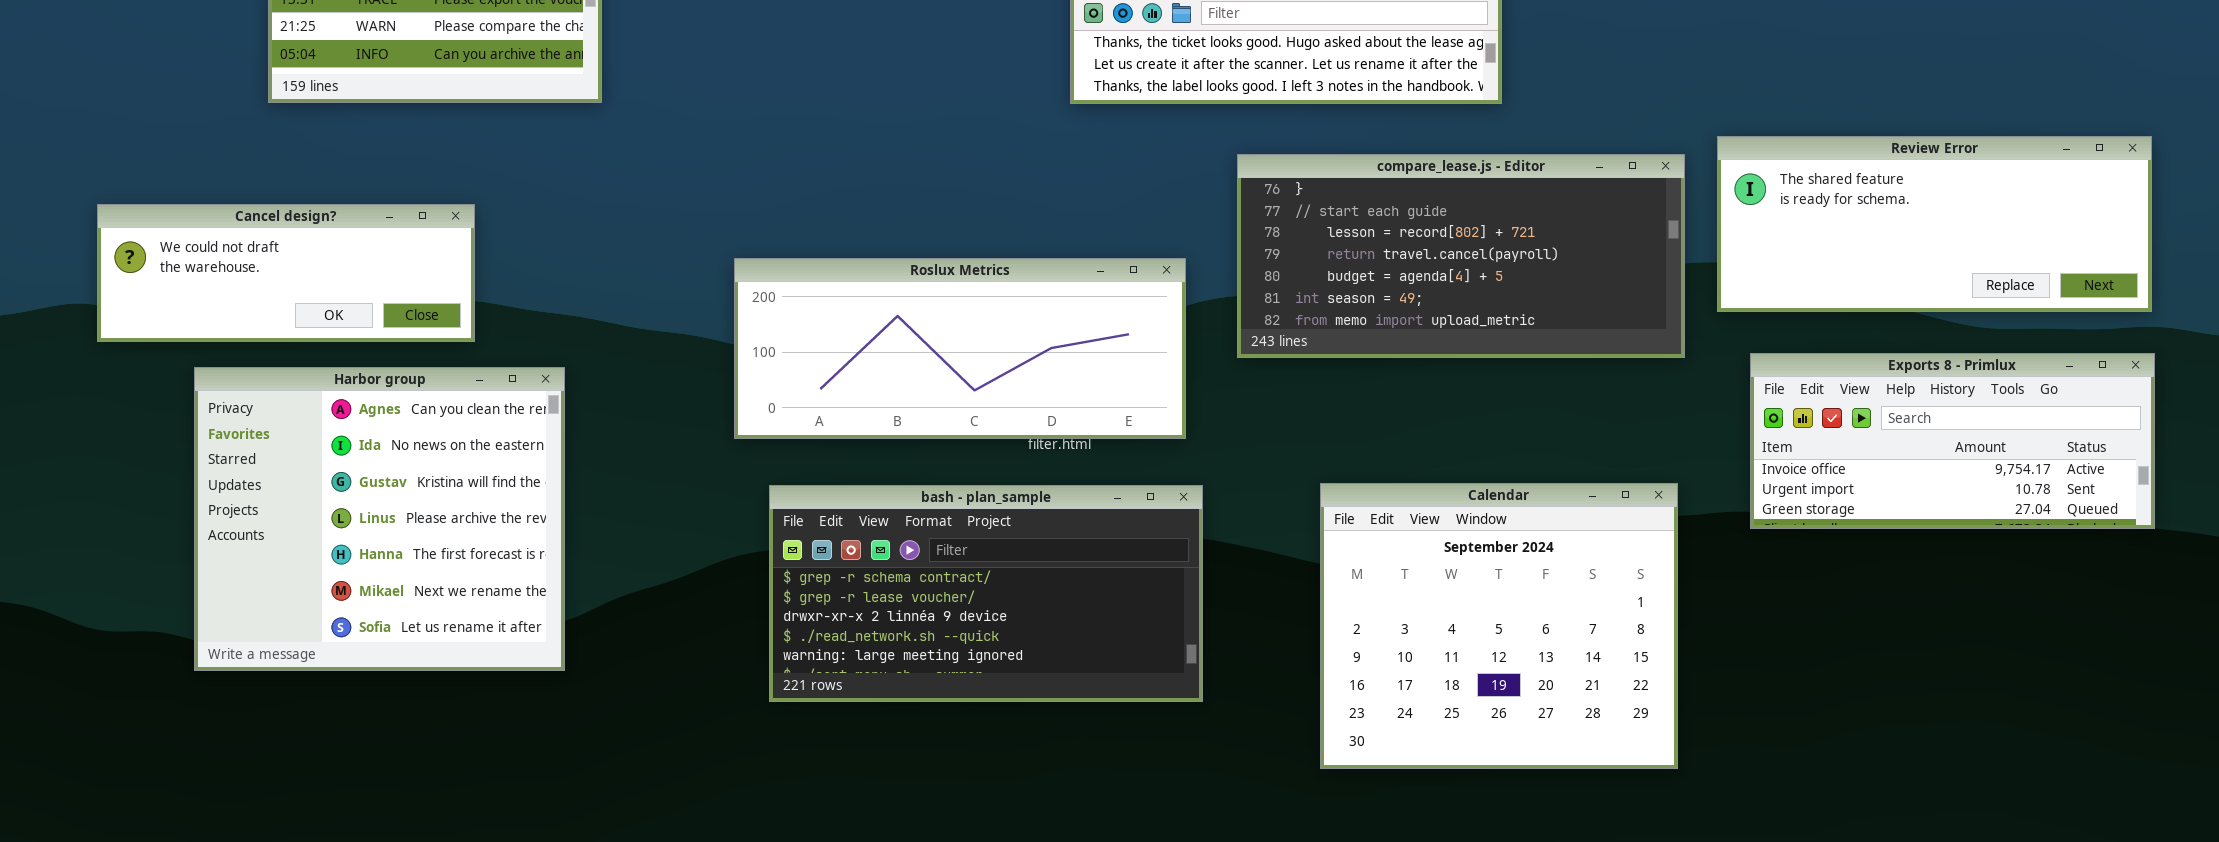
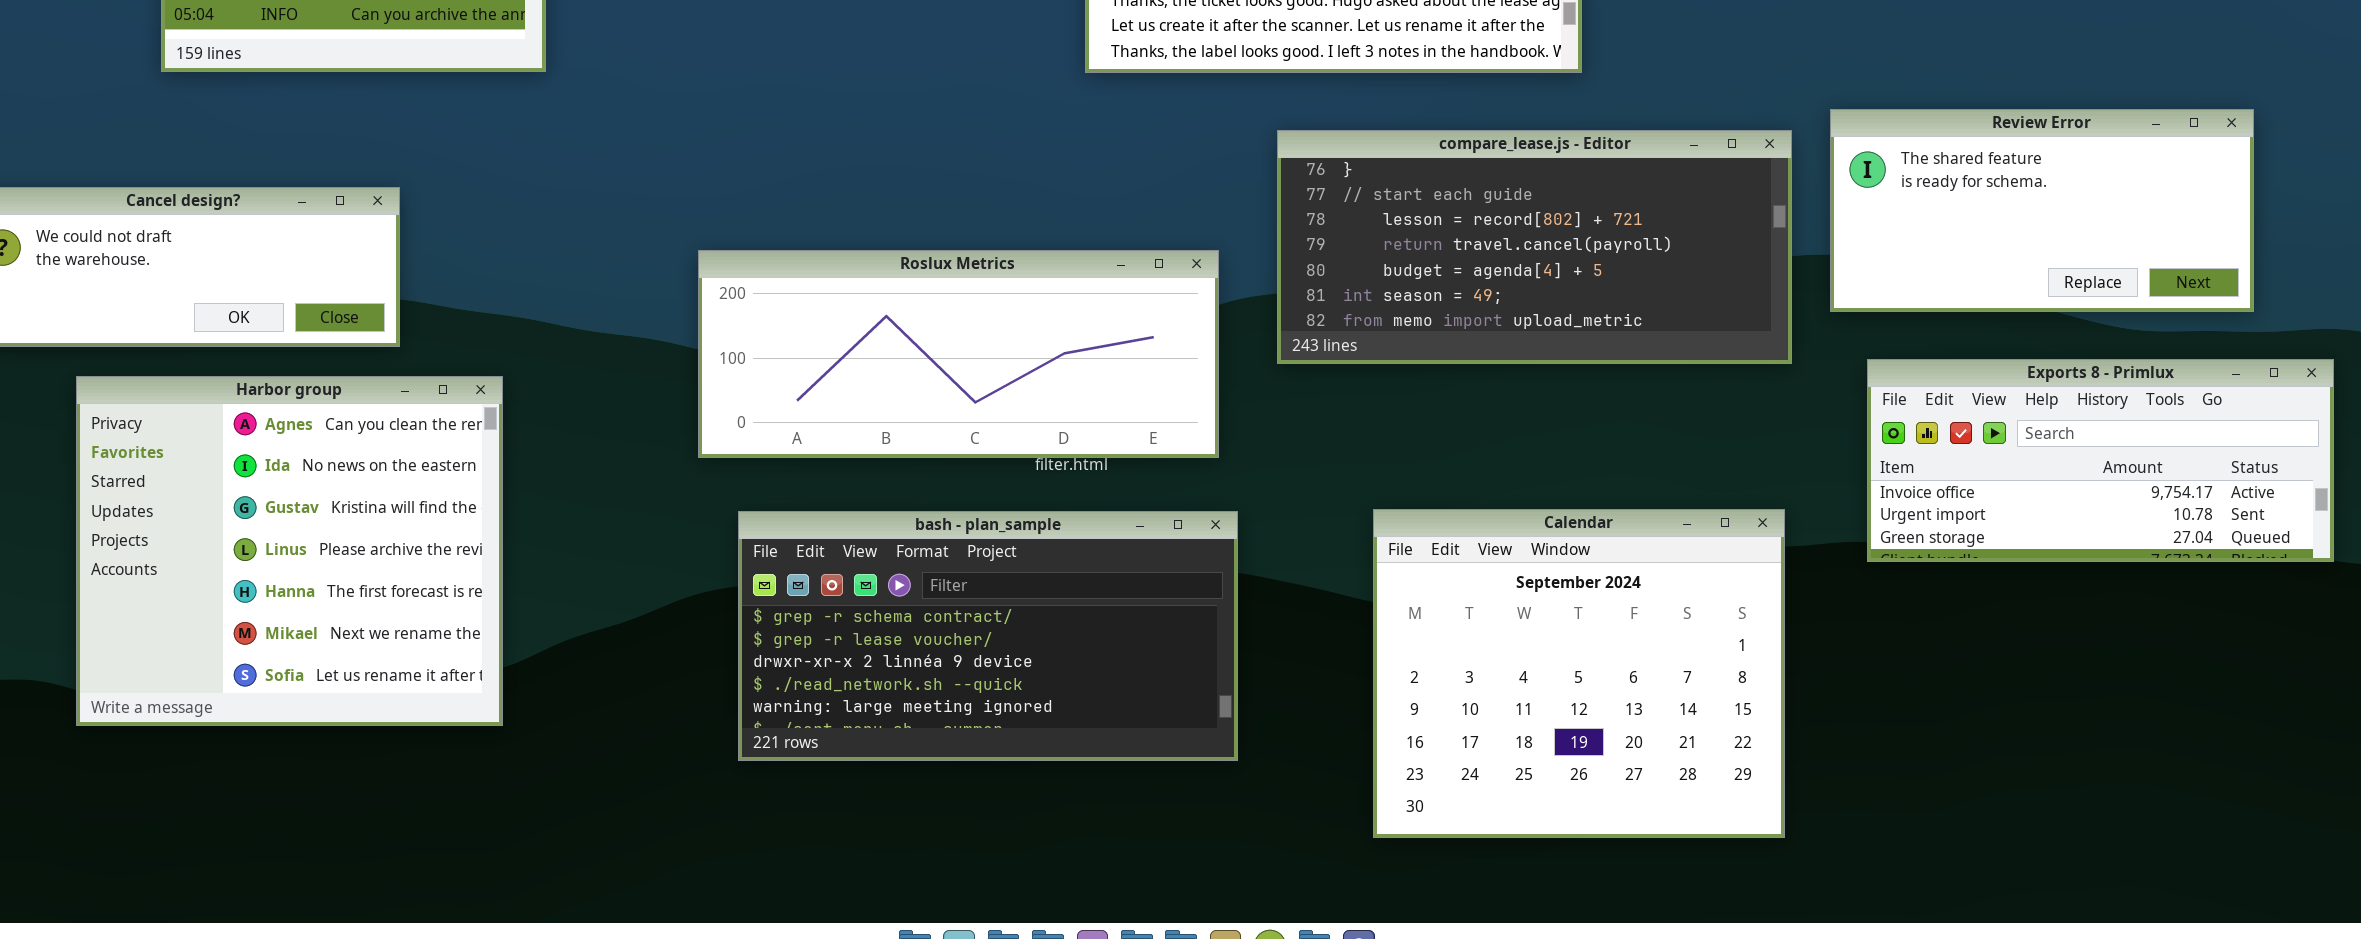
Review Error: [1717,136,2152,312] -> [1830,109,2254,312], resized

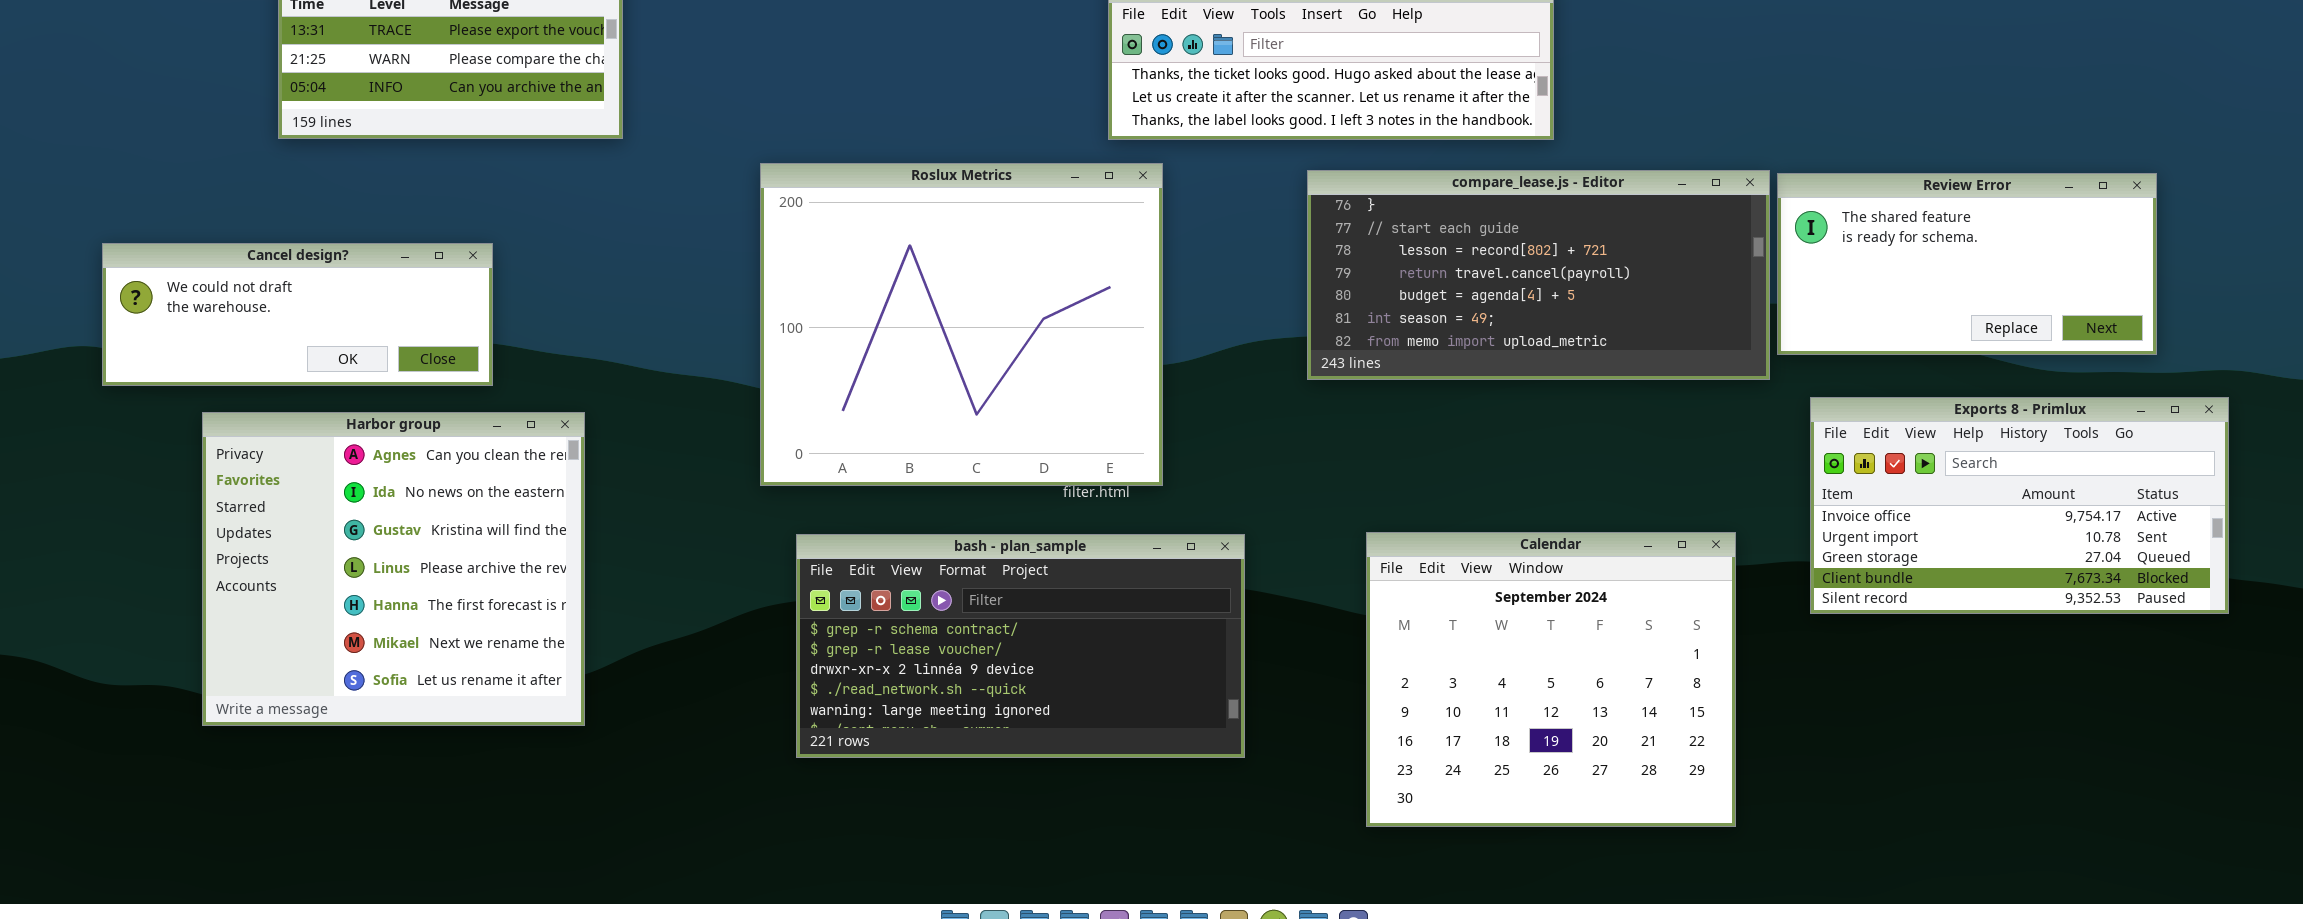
compare_lease.js - Editor: [1277,130,1792,364] -> [1307,170,1770,380], moved
Roslux Metrics: [698,250,1219,458] -> [760,163,1163,486], resized
Exports 8 - Primlux: [1867,359,2334,562] -> [1810,397,2229,614], resized

